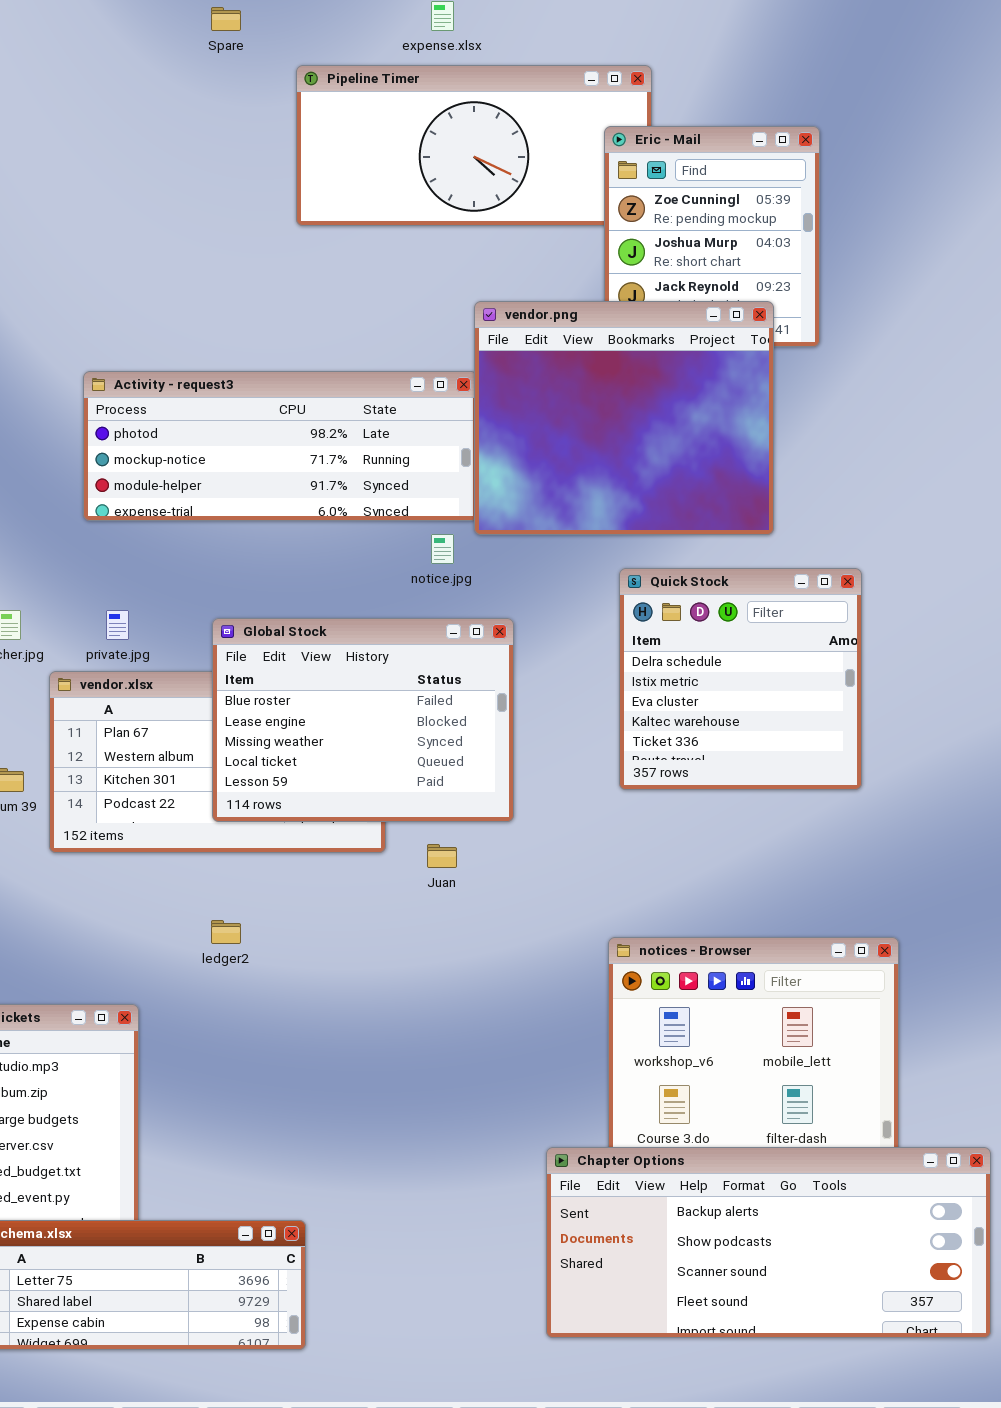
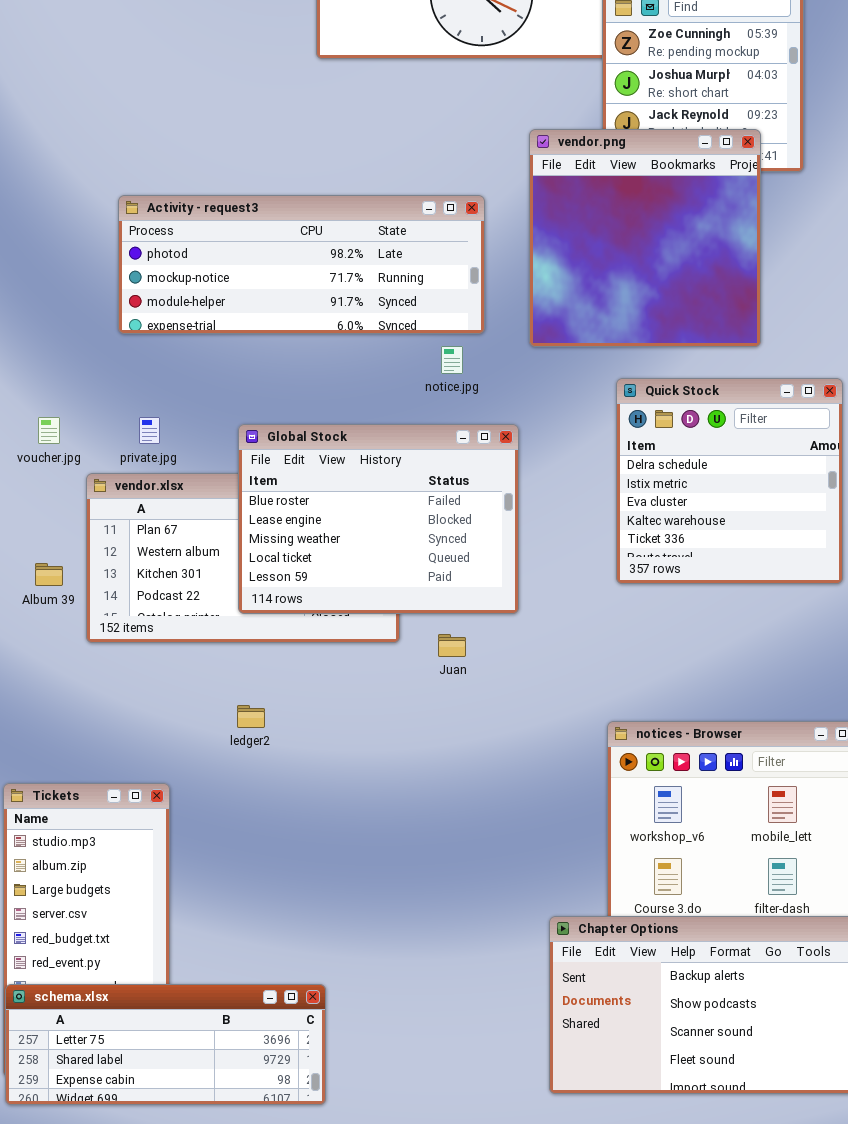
vendor.png: [474,301,774,535] -> [529,129,761,347], resized

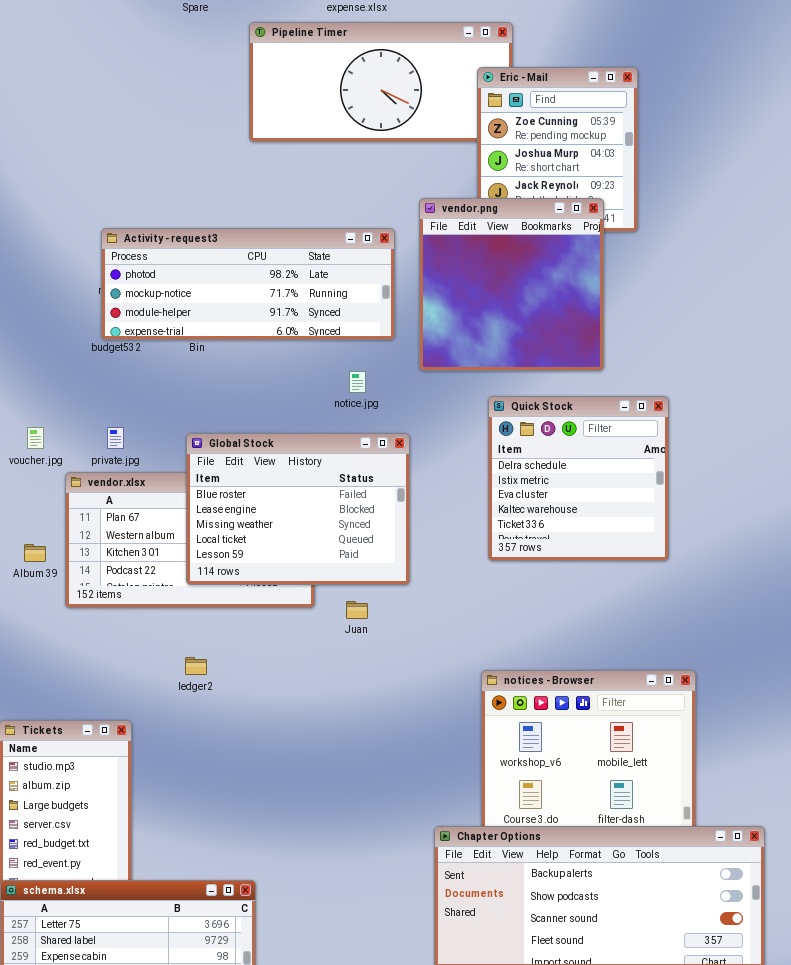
Activity - request3: [118,195,485,334] -> [101,228,395,340], moved

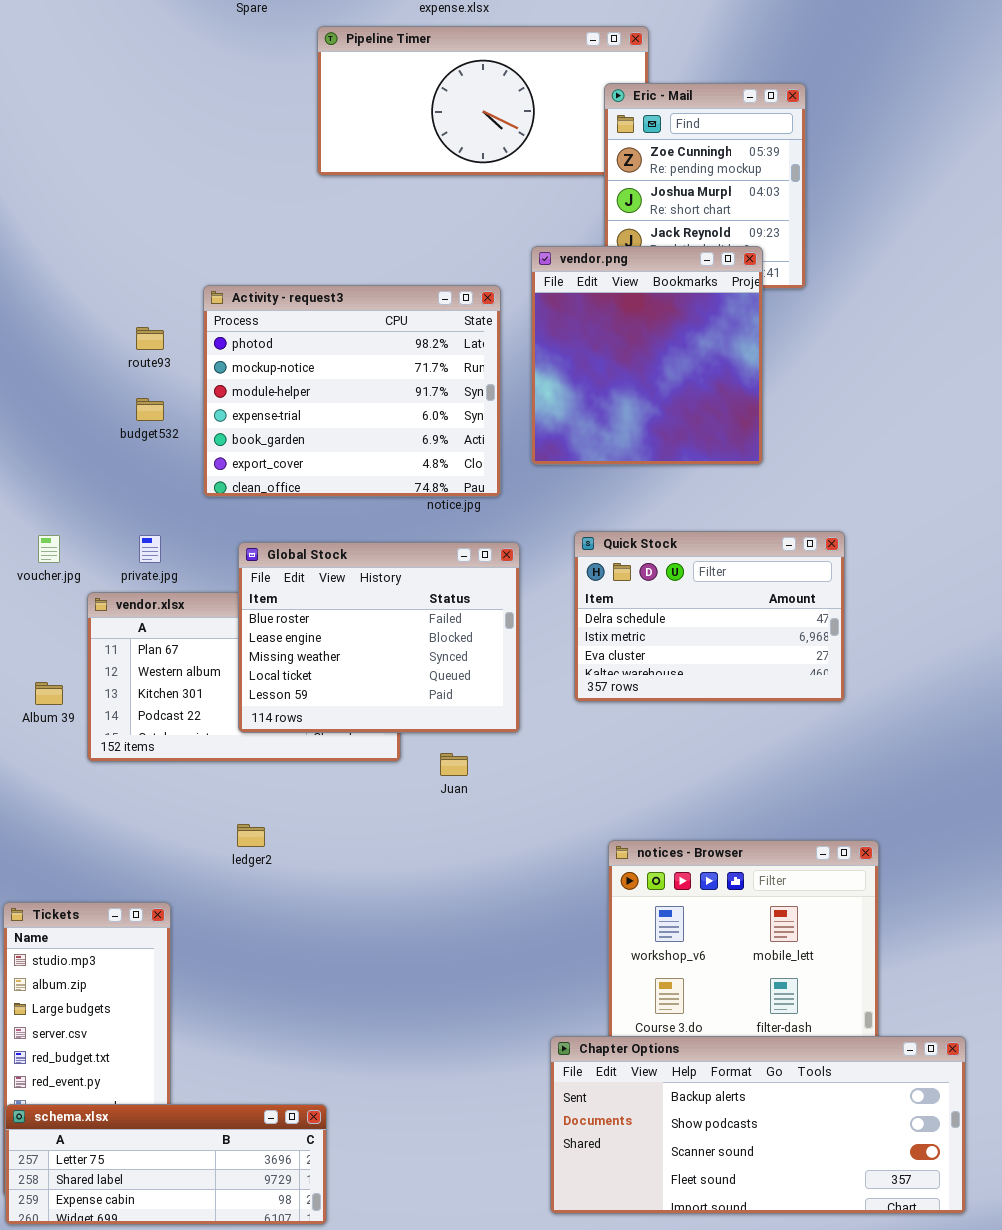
Activity - request3: [101,228,395,340] -> [203,285,501,497], resized
Quick Stock: [488,396,669,561] -> [574,531,845,702], resized

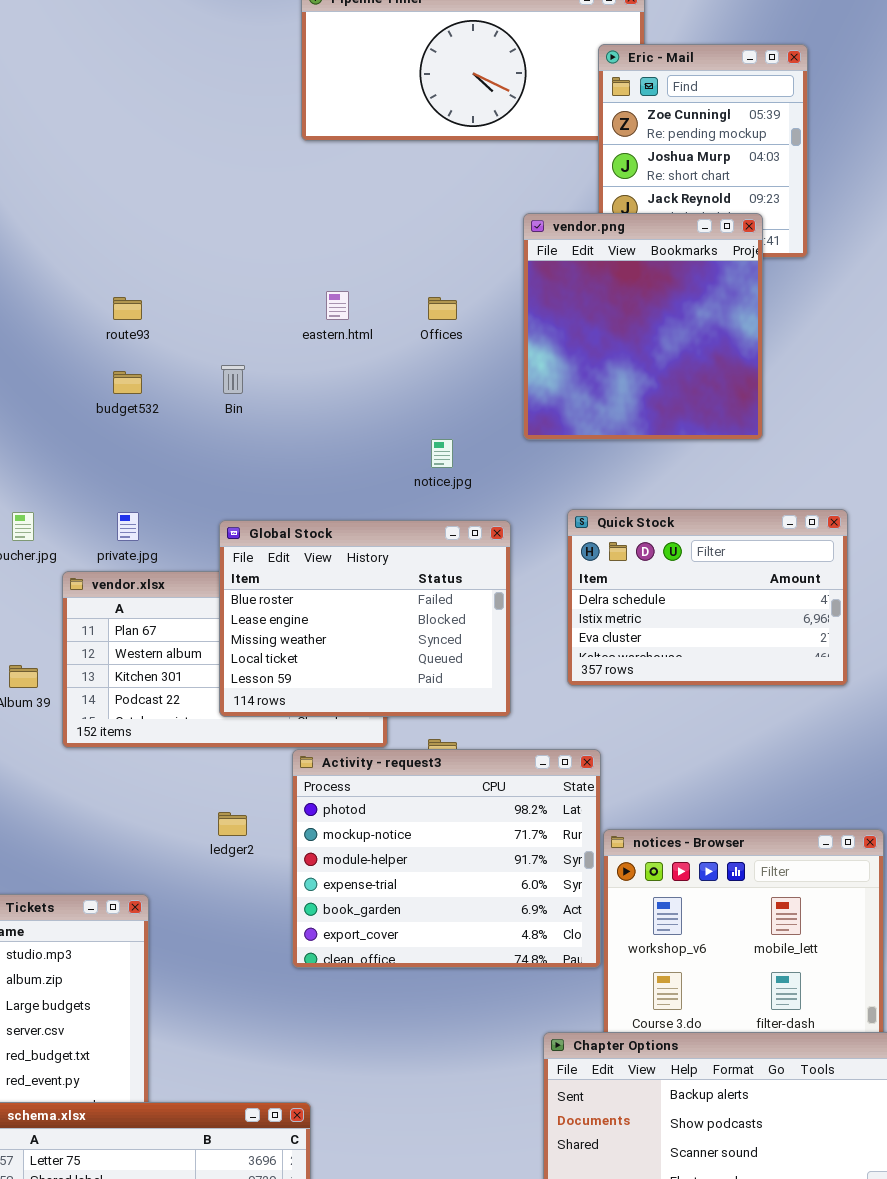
Activity - request3: [203,285,501,497] -> [292,749,601,968], moved

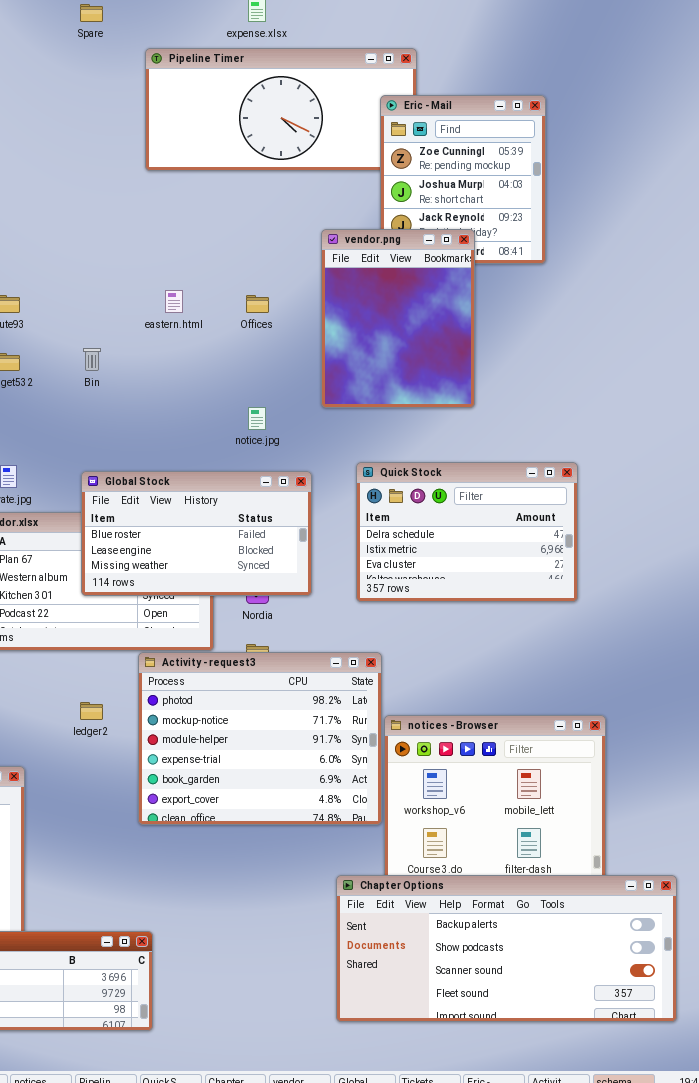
vendor.png: [523,213,763,440] -> [321,229,475,408], resized
Global Stock: [219,520,511,717] -> [81,471,312,596], resized

